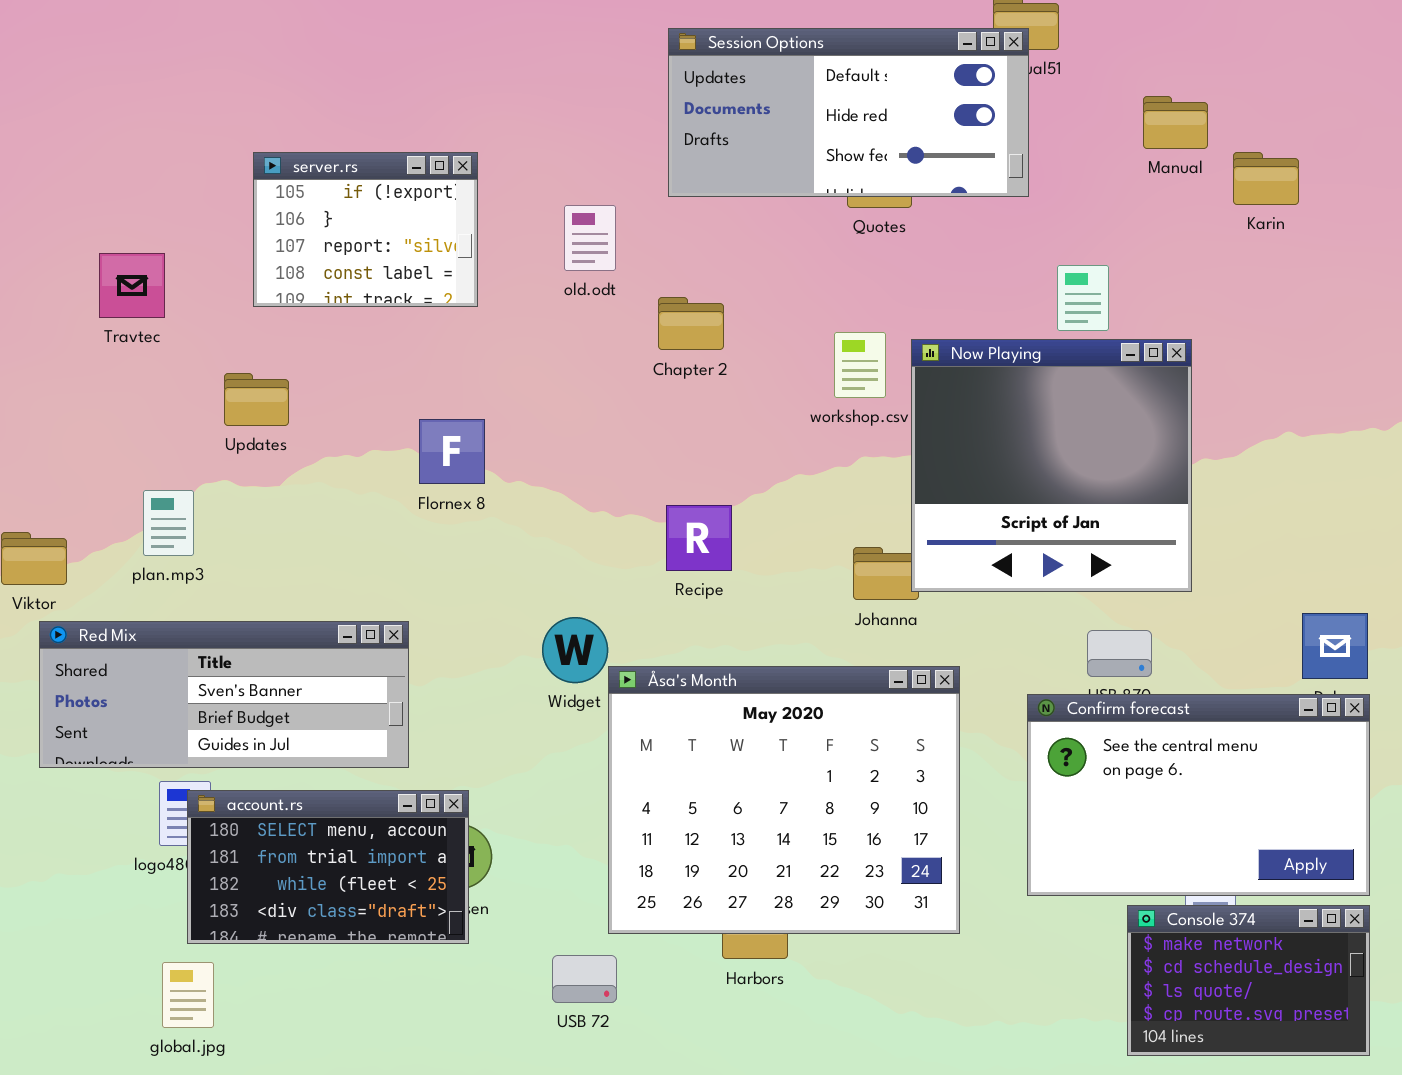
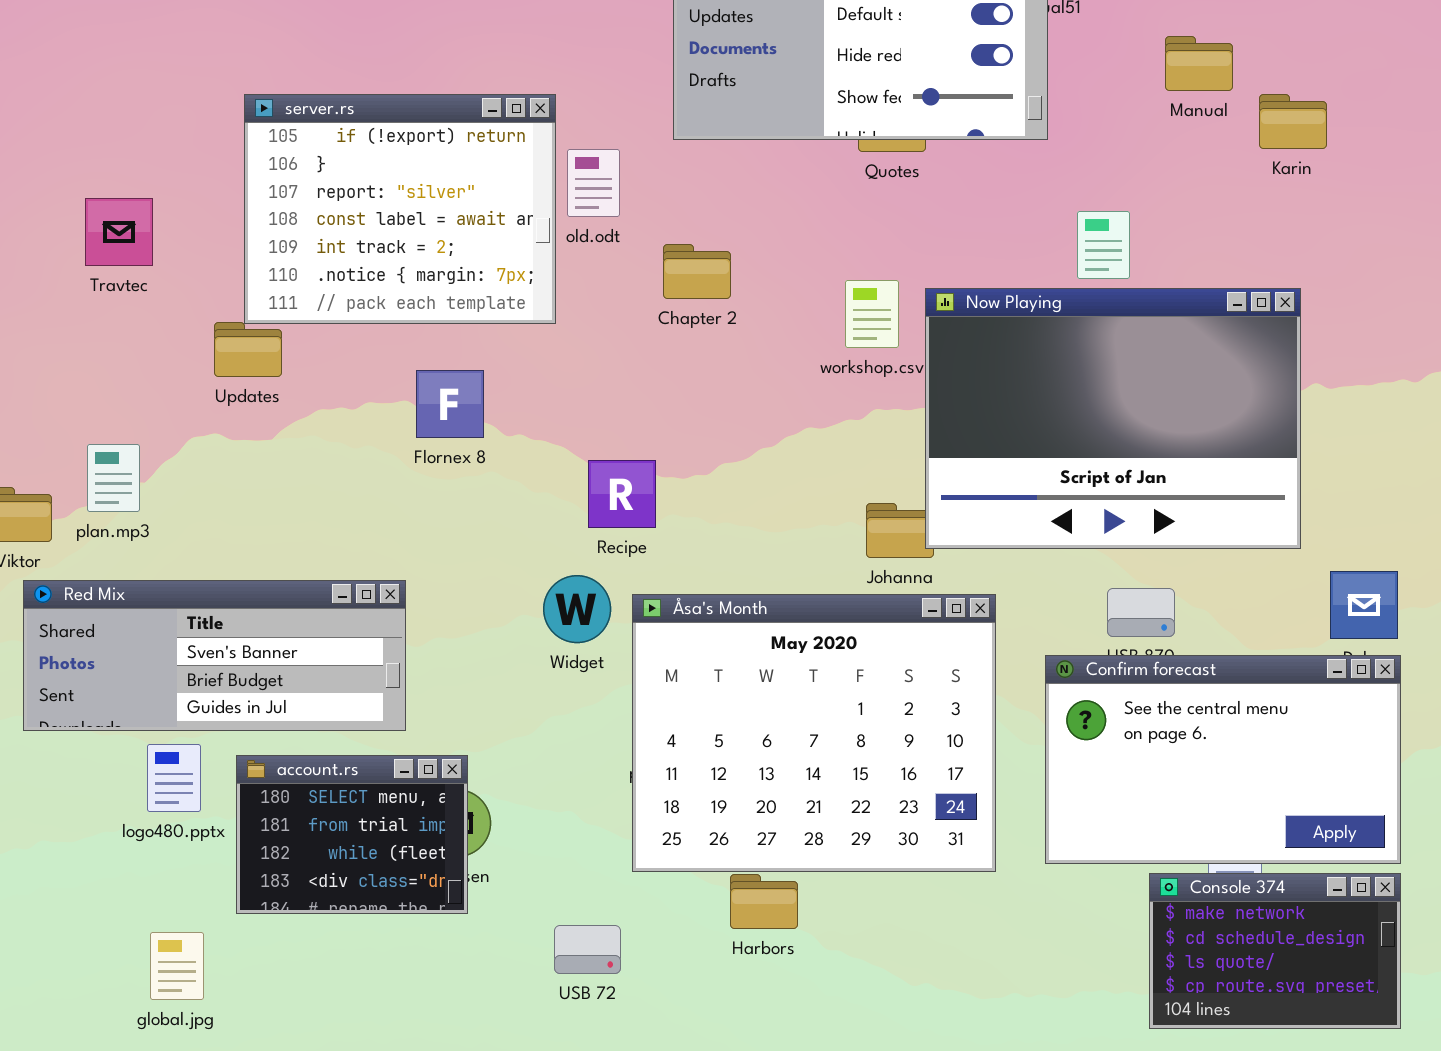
server.rs: [253,152,478,307] -> [244,94,556,324], resized
Now Playing: [911,339,1192,592] -> [925,288,1301,549], resized
plan.mp3: [143,490,194,556] -> [87,444,140,512], moved
Recipe: [666,505,732,571] -> [588,460,656,528], moved
Åsa's Month: [608,666,960,934] -> [632,594,996,872], moved
account.rs: [187,790,469,944] -> [236,755,468,914], resized

